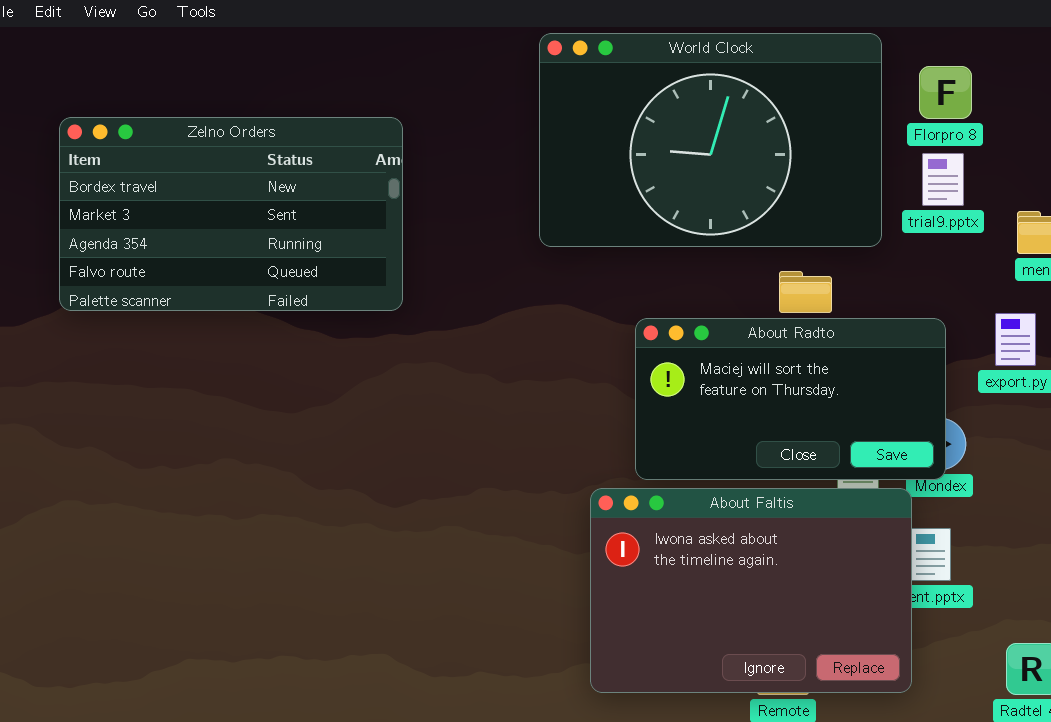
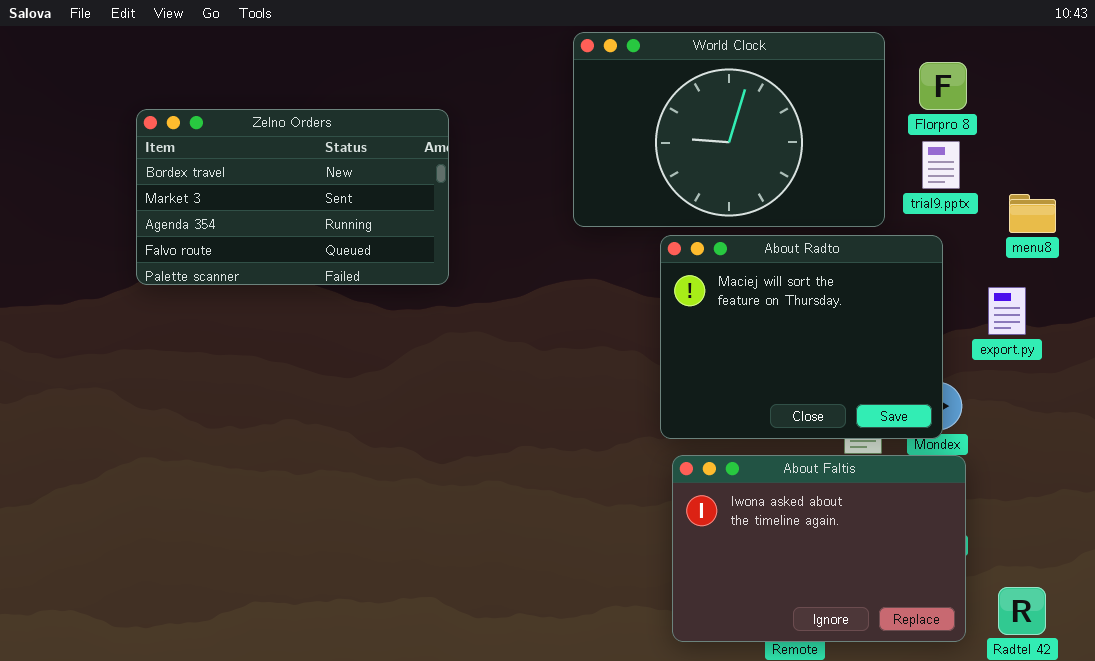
About Radto: [635,318,946,480] -> [660,235,943,439], resized
About Faltis: [590,488,912,693] -> [672,455,966,642], moved

